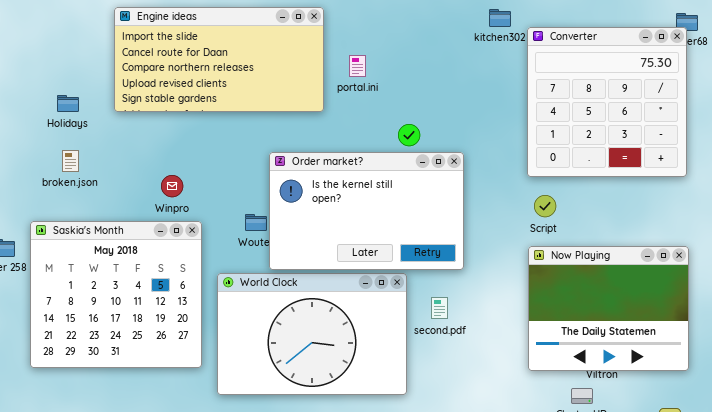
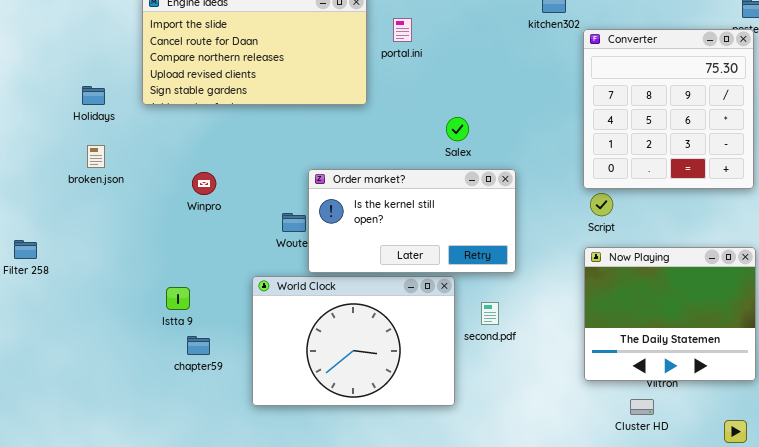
Converter: [527,27,687,177] -> [583,29,754,189], moved
portal.ini: [349,55,366,77] -> [393,18,412,42], moved
Order market?: [269,152,464,270] -> [308,169,516,273], resized
Saskia's Month: [30,221,202,368] -> none, closed

